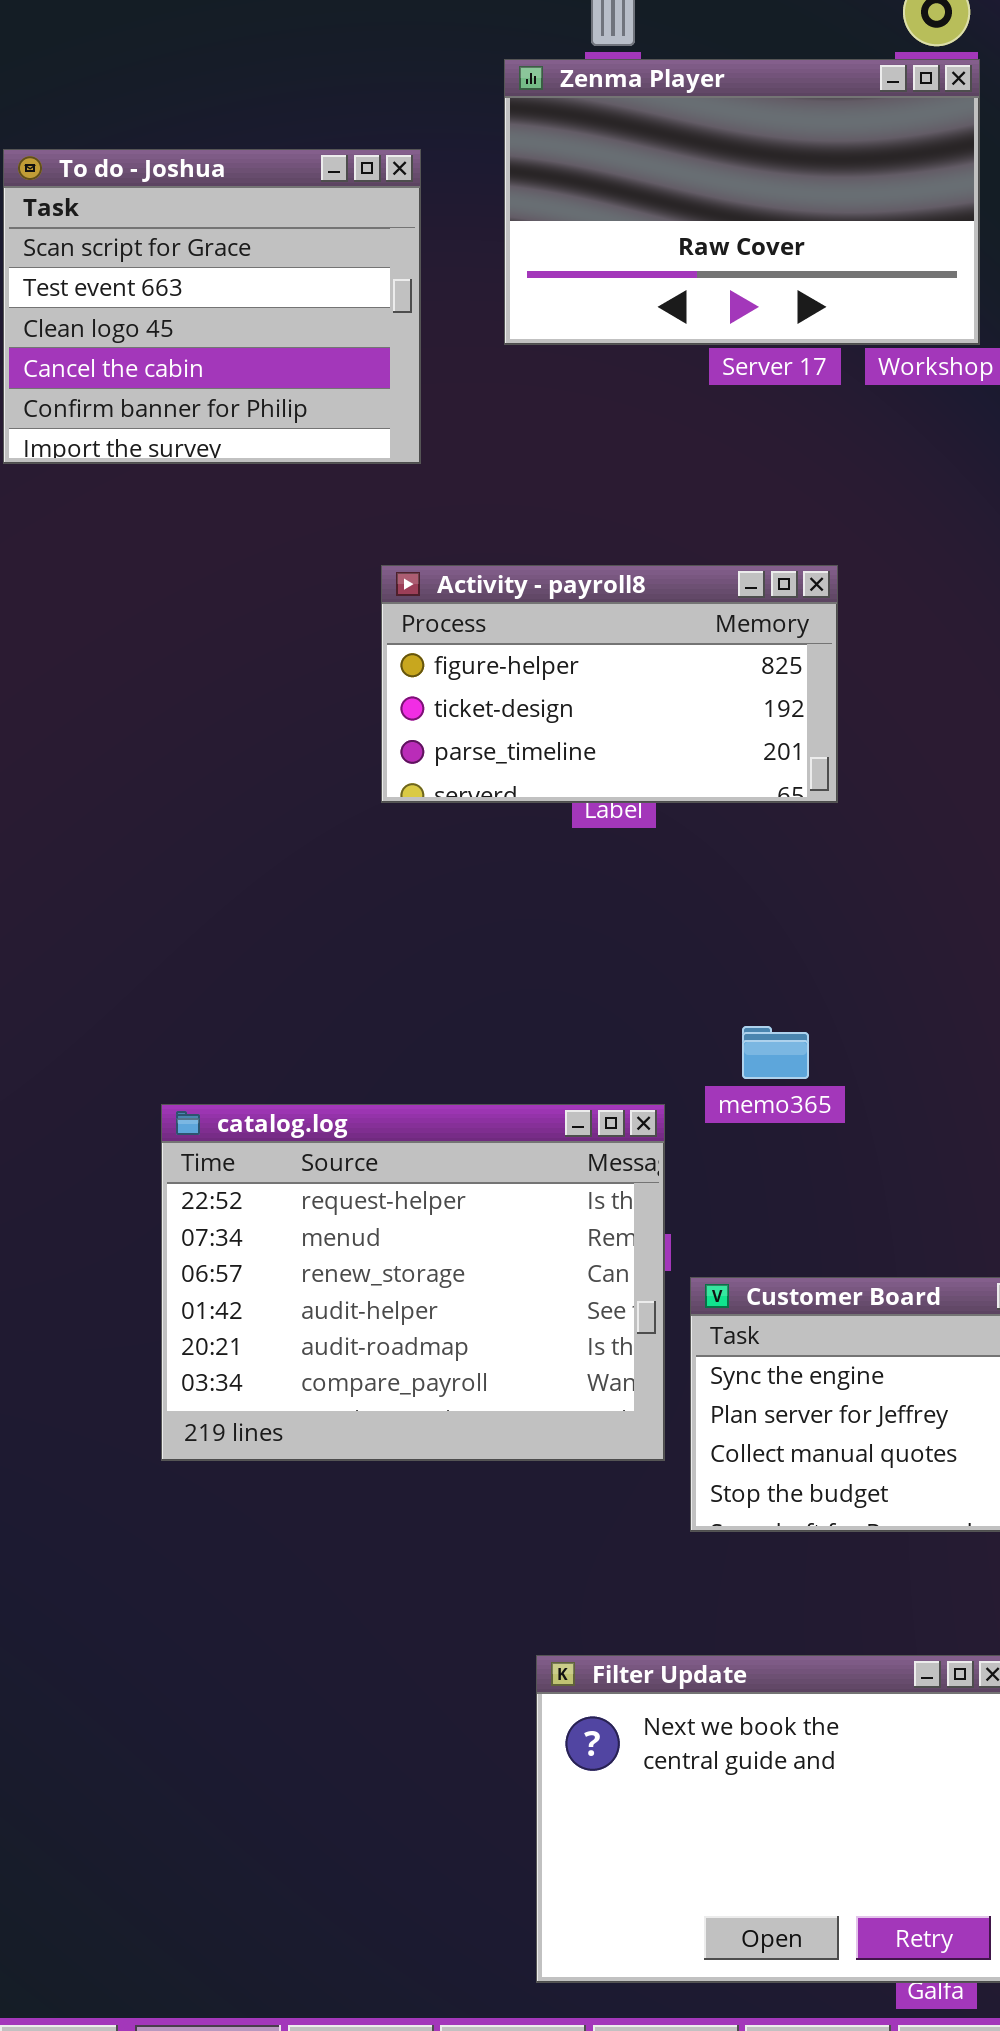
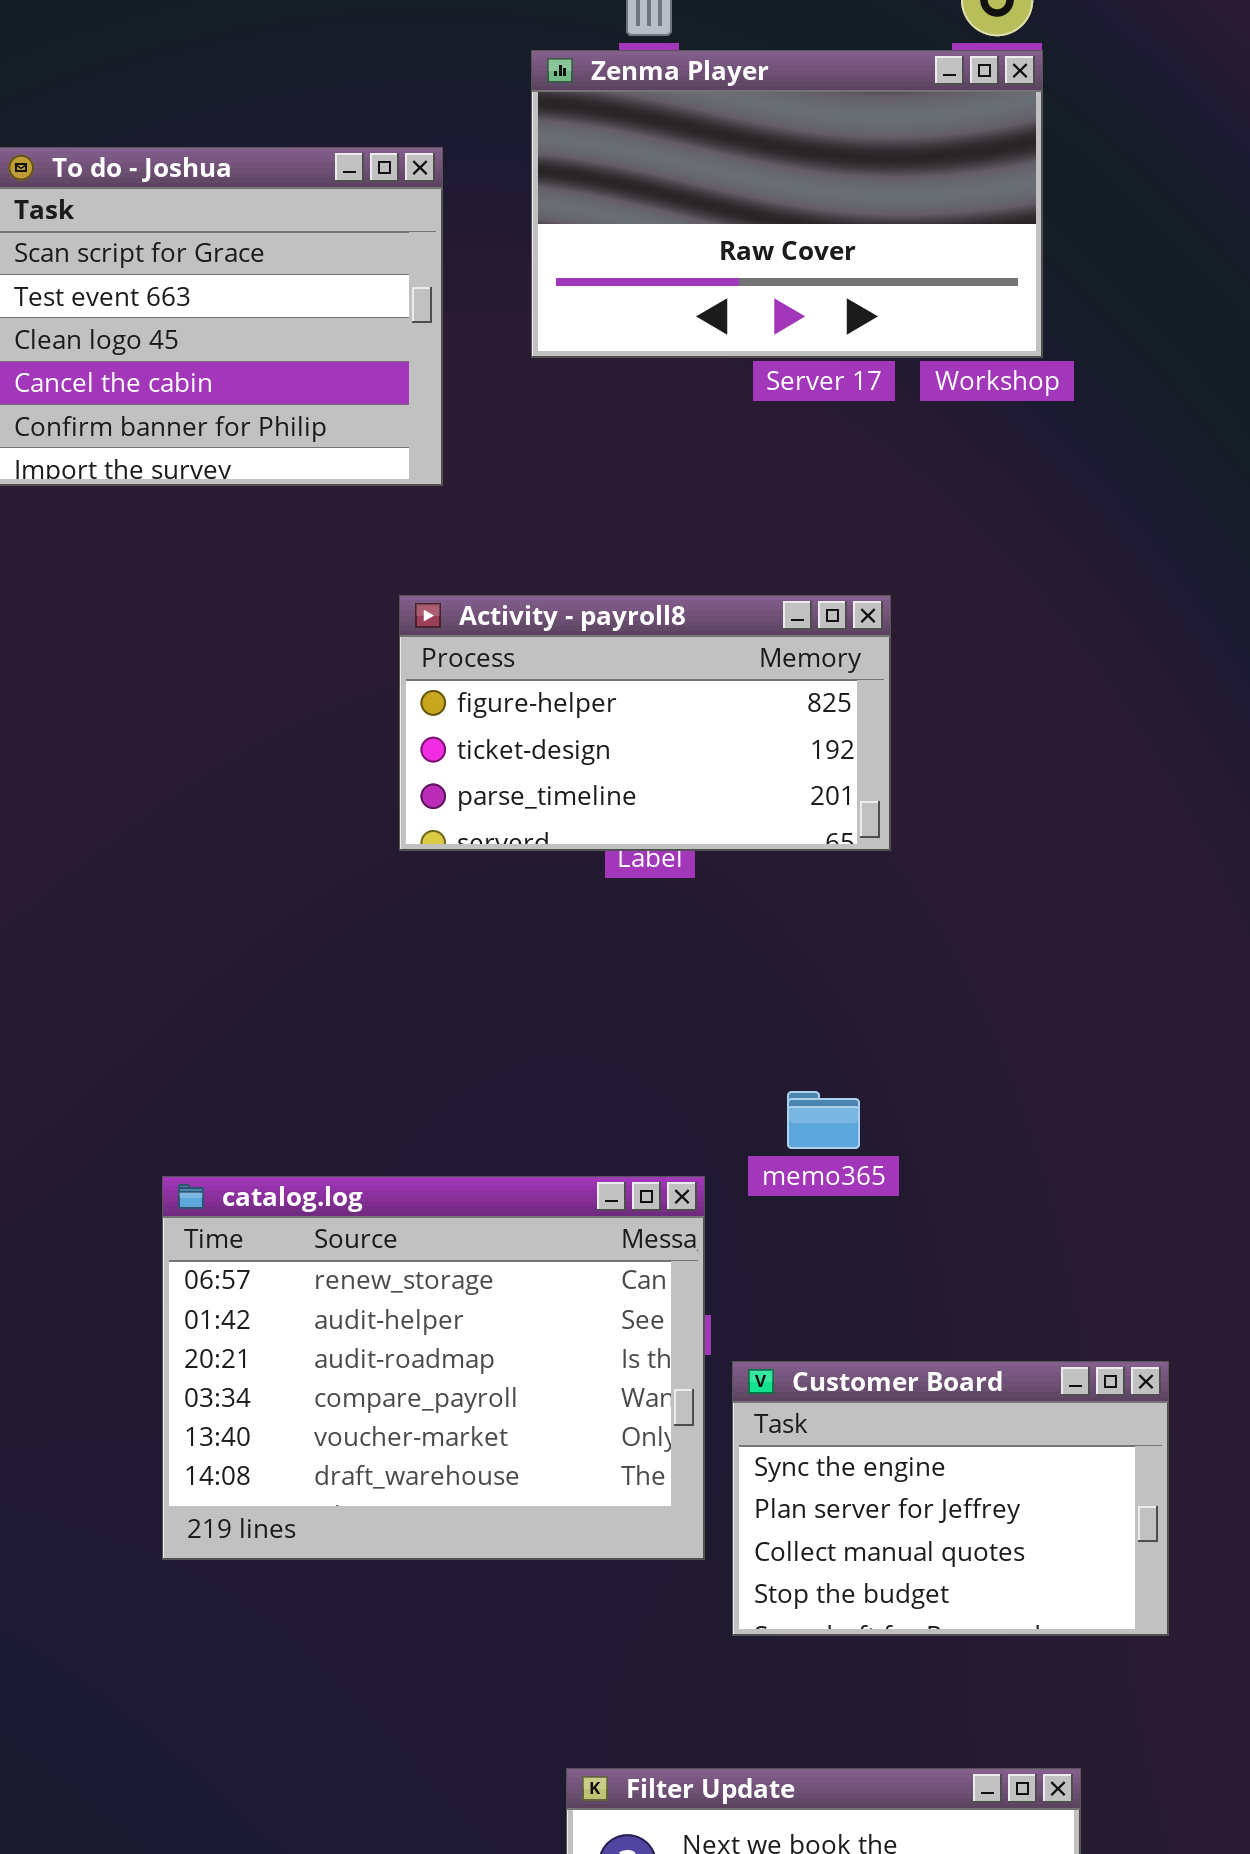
catalog.log: [161,1104,665,1461] -> [162,1176,705,1560], scrolled down 2 rows

